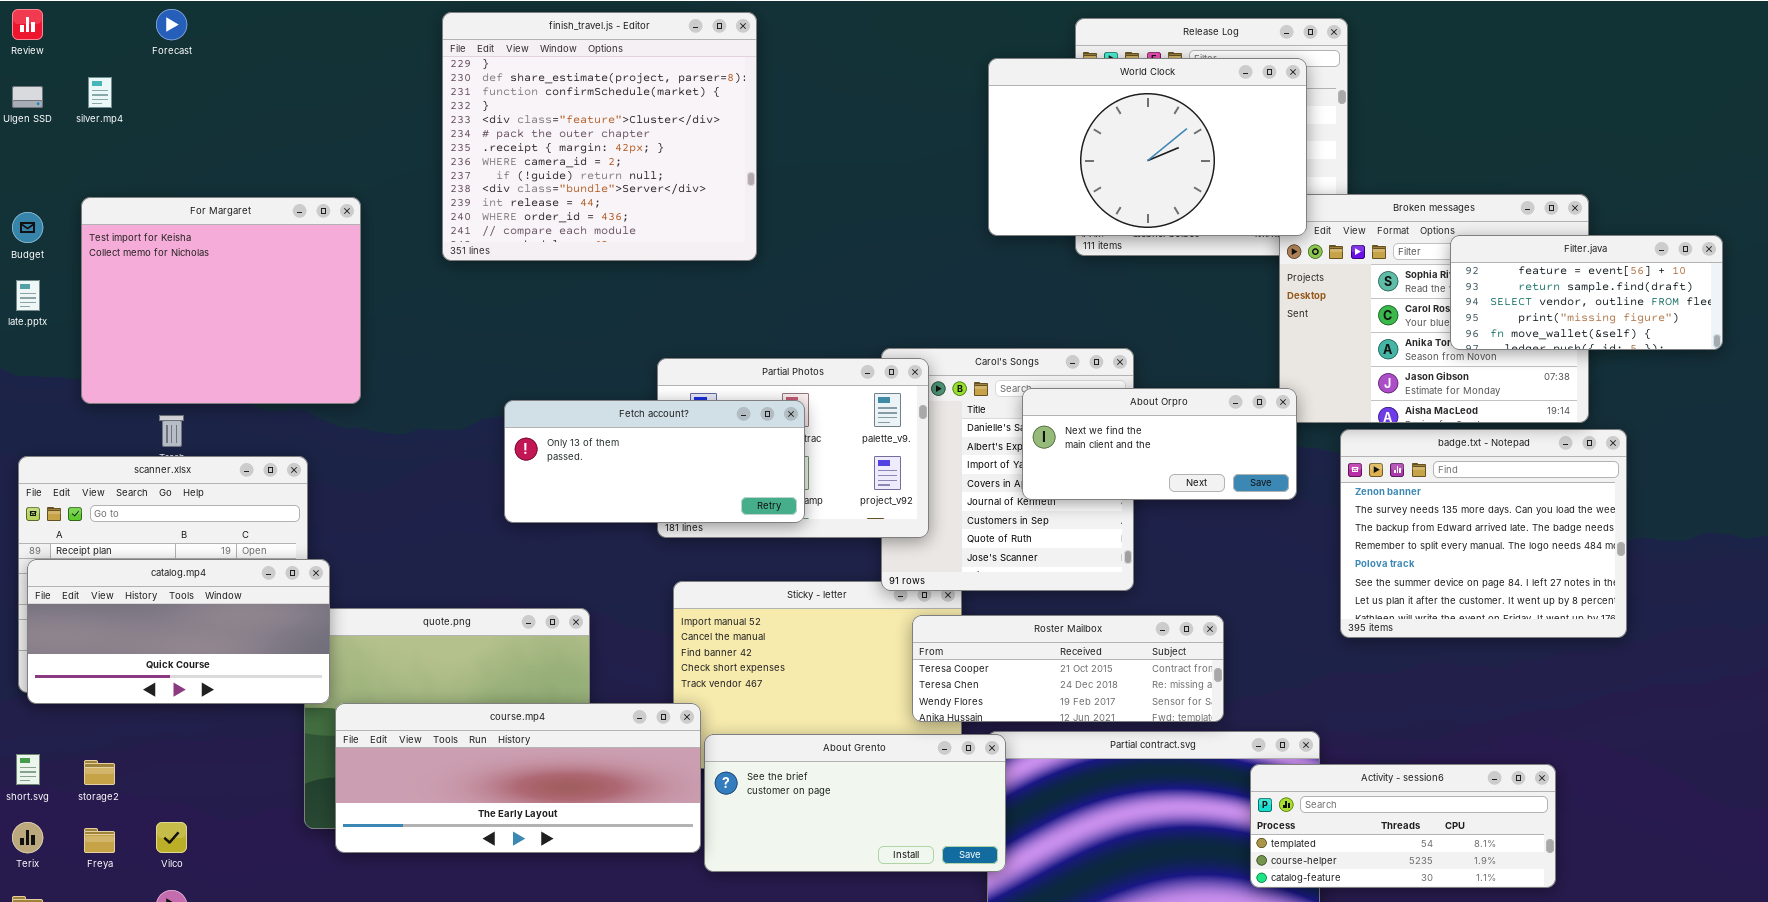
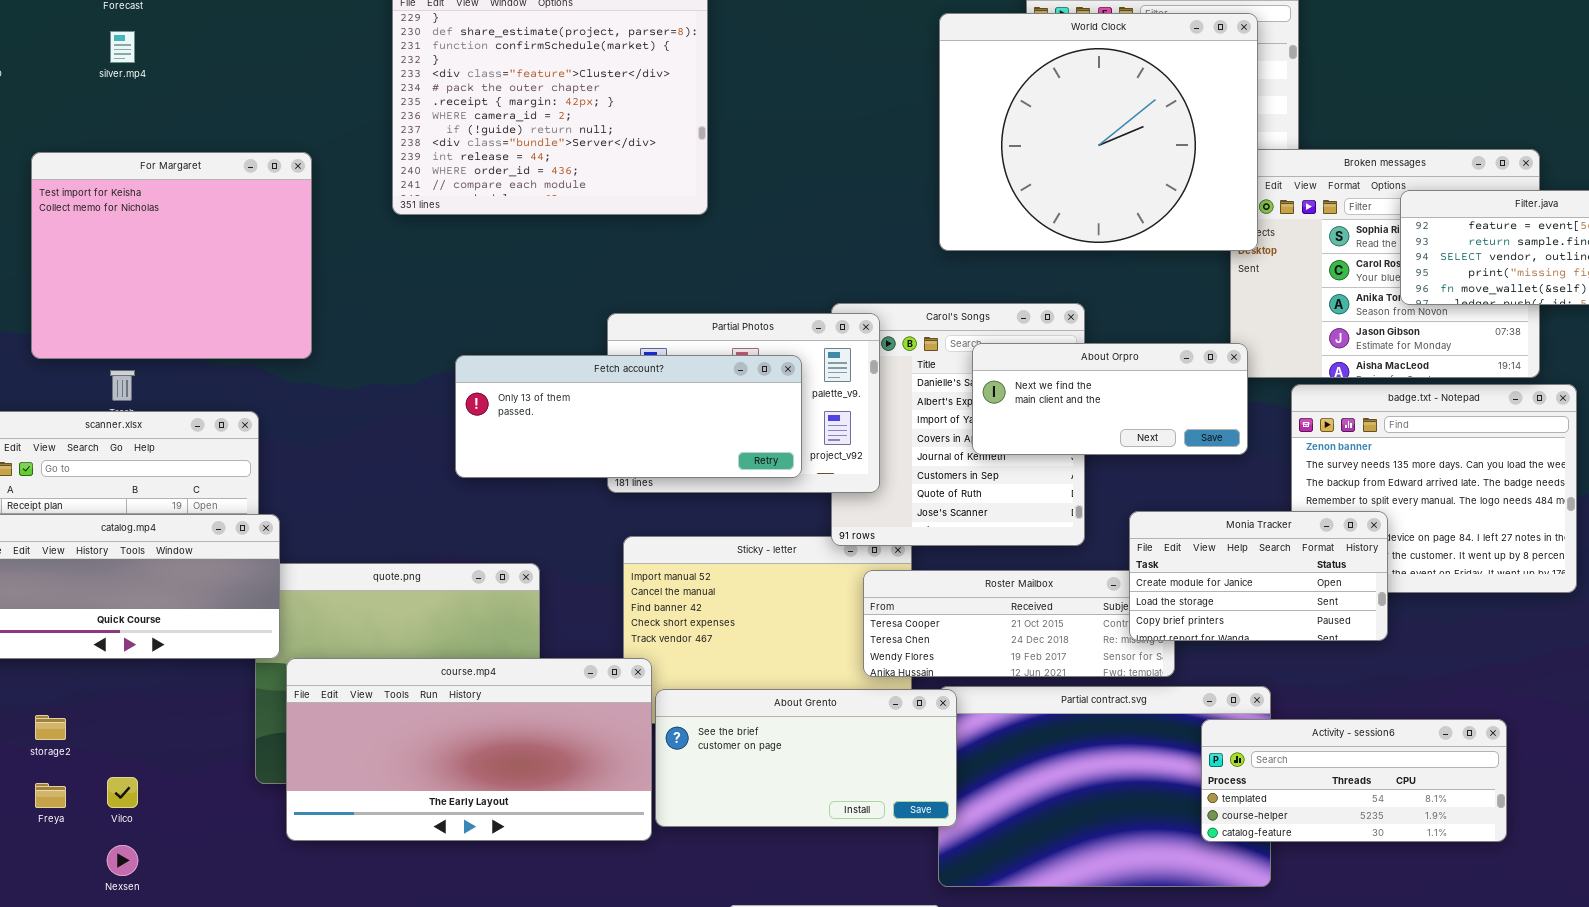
World Clock: [988,58,1307,236] -> [939,13,1258,251], resized
silver.mp4: [88,77,112,108] -> [110,31,135,63], moved
Fetch account?: [504,400,805,523] -> [455,355,802,478], resized
Monia Tracker: none -> [1129,511,1388,641], opened
course.mp4: [335,703,701,853] -> [286,658,652,841], resized

